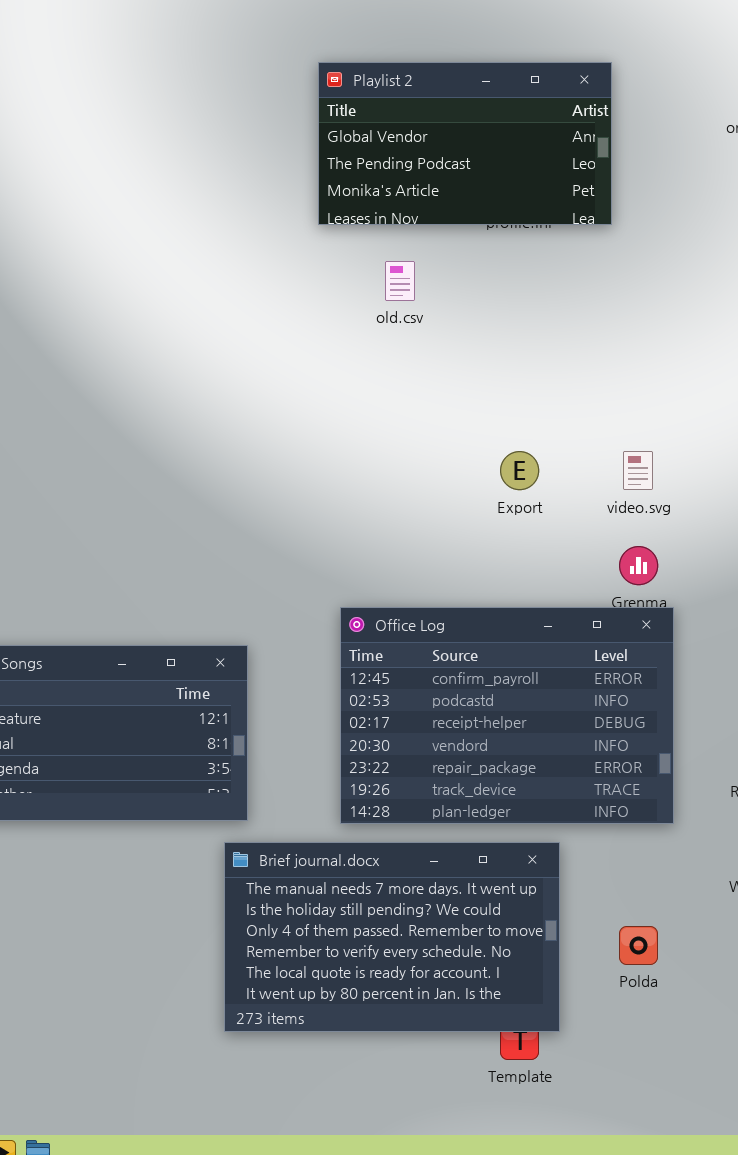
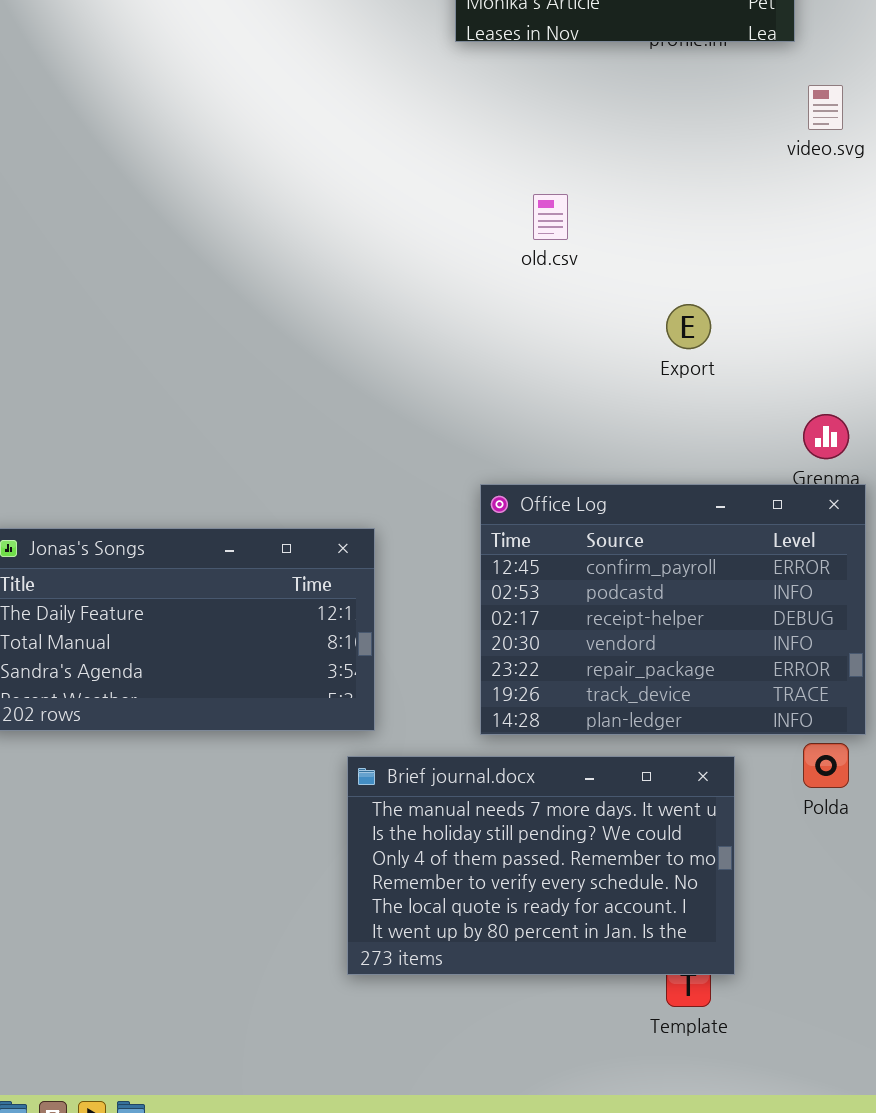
old.csv: [385,261,415,301] -> [533,194,568,240], moved
video.svg: [623,451,653,490] -> [808,85,843,130], moved
Polda: [619,926,658,965] -> [803,743,849,788], moved

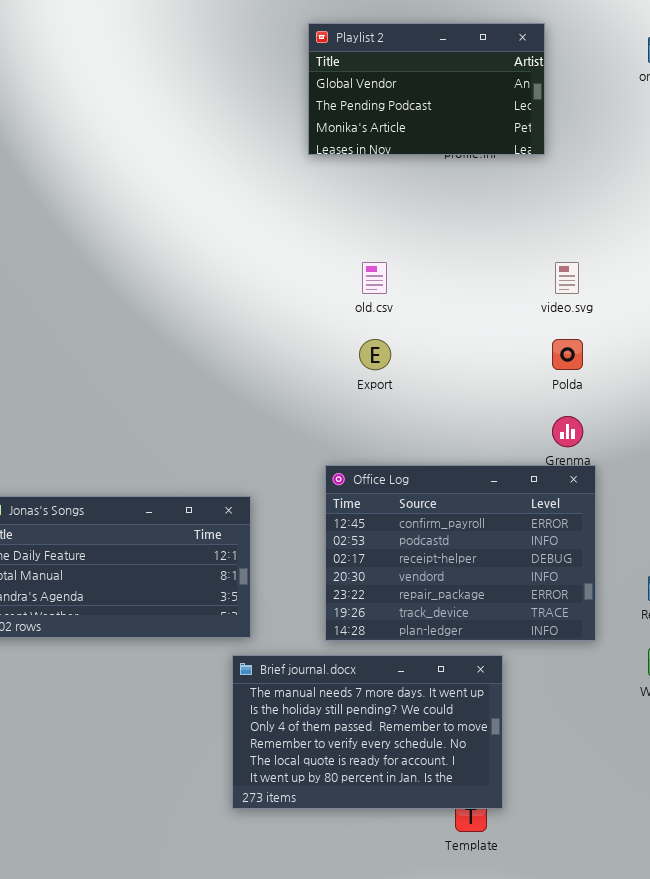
video.svg: [808,85,843,130] -> [555,262,579,294], moved
Export: [666,304,711,349] -> [359,339,391,370], moved
Polda: [803,743,849,788] -> [552,339,583,370], moved

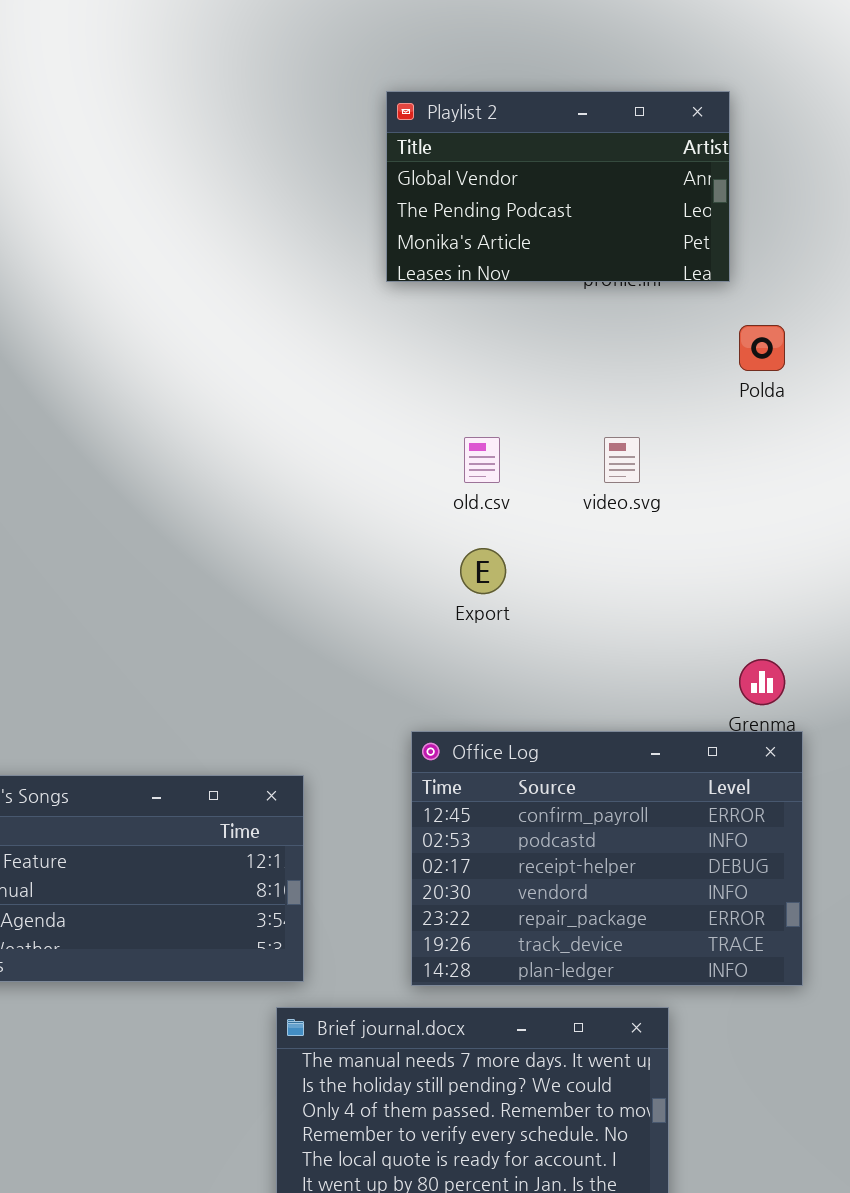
video.svg: [555,262,579,294] -> [604,437,640,483], moved
Polda: [552,339,583,370] -> [739,325,785,371], moved

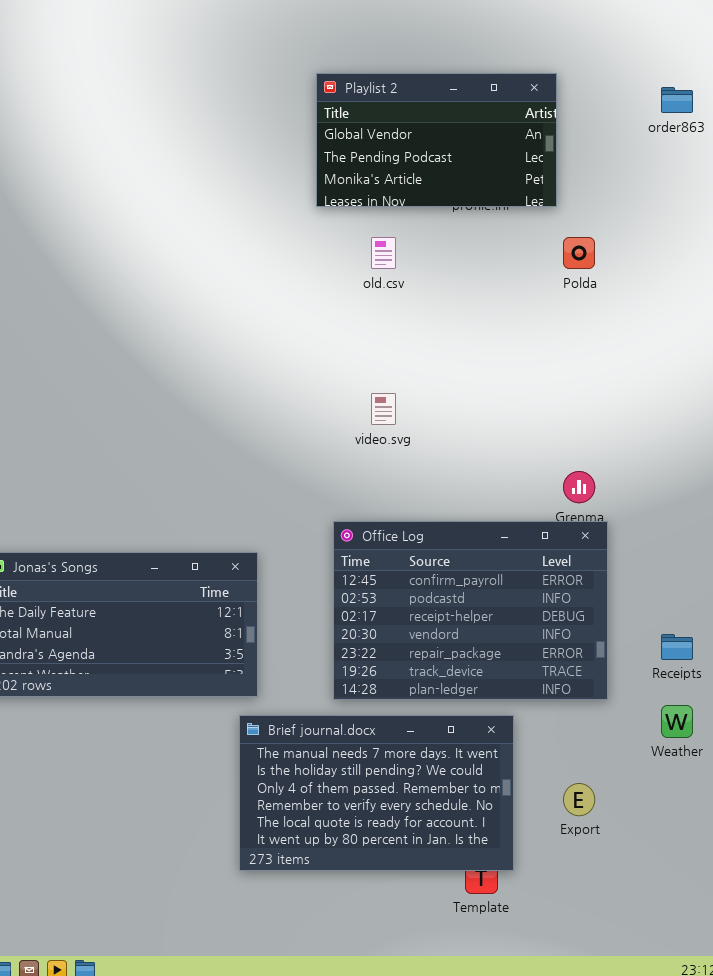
old.csv: [464,437,500,483] -> [371,237,396,269], moved
video.svg: [604,437,640,483] -> [371,393,396,425], moved
Export: [460,548,506,594] -> [563,783,595,816], moved

